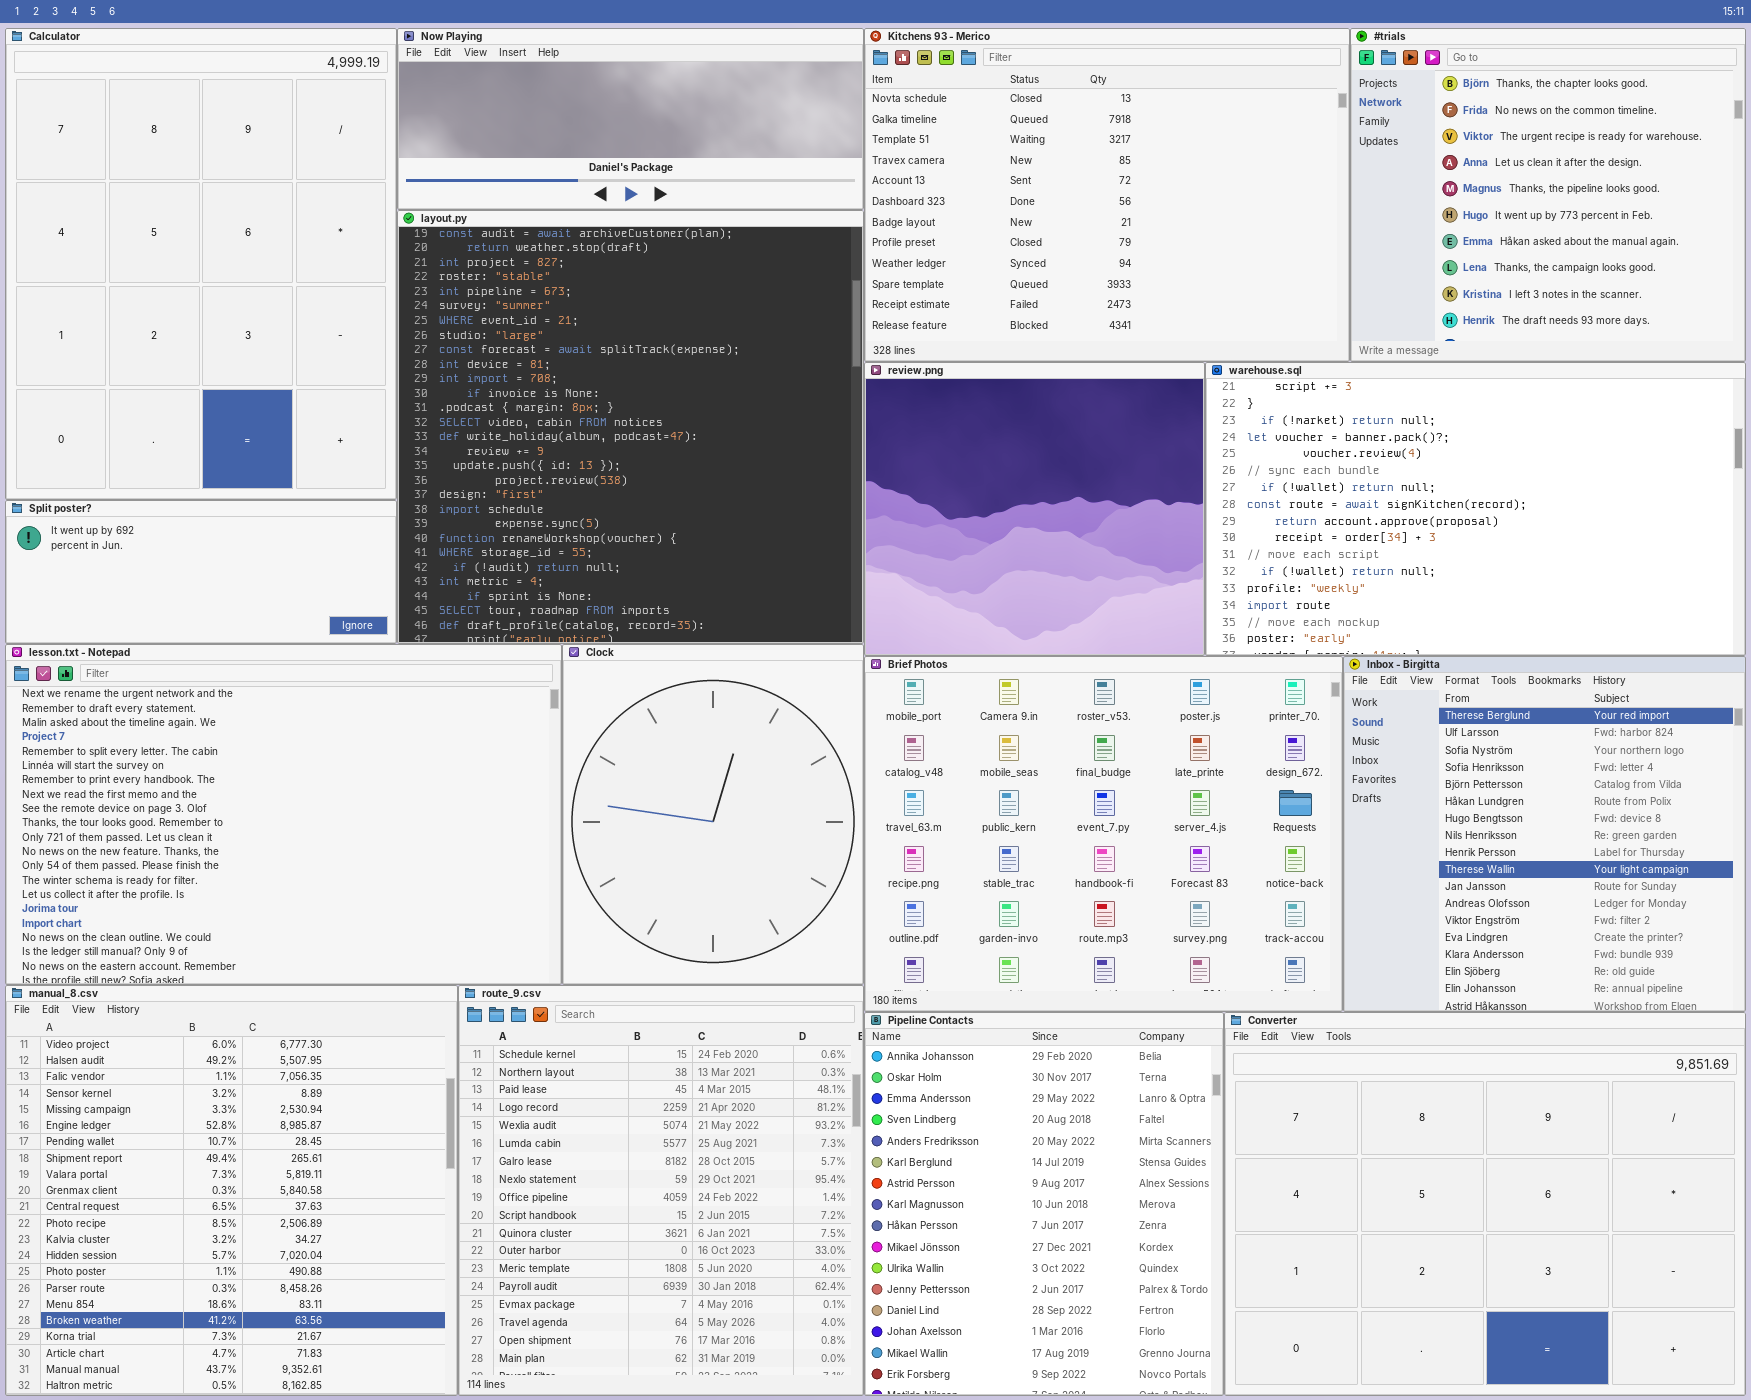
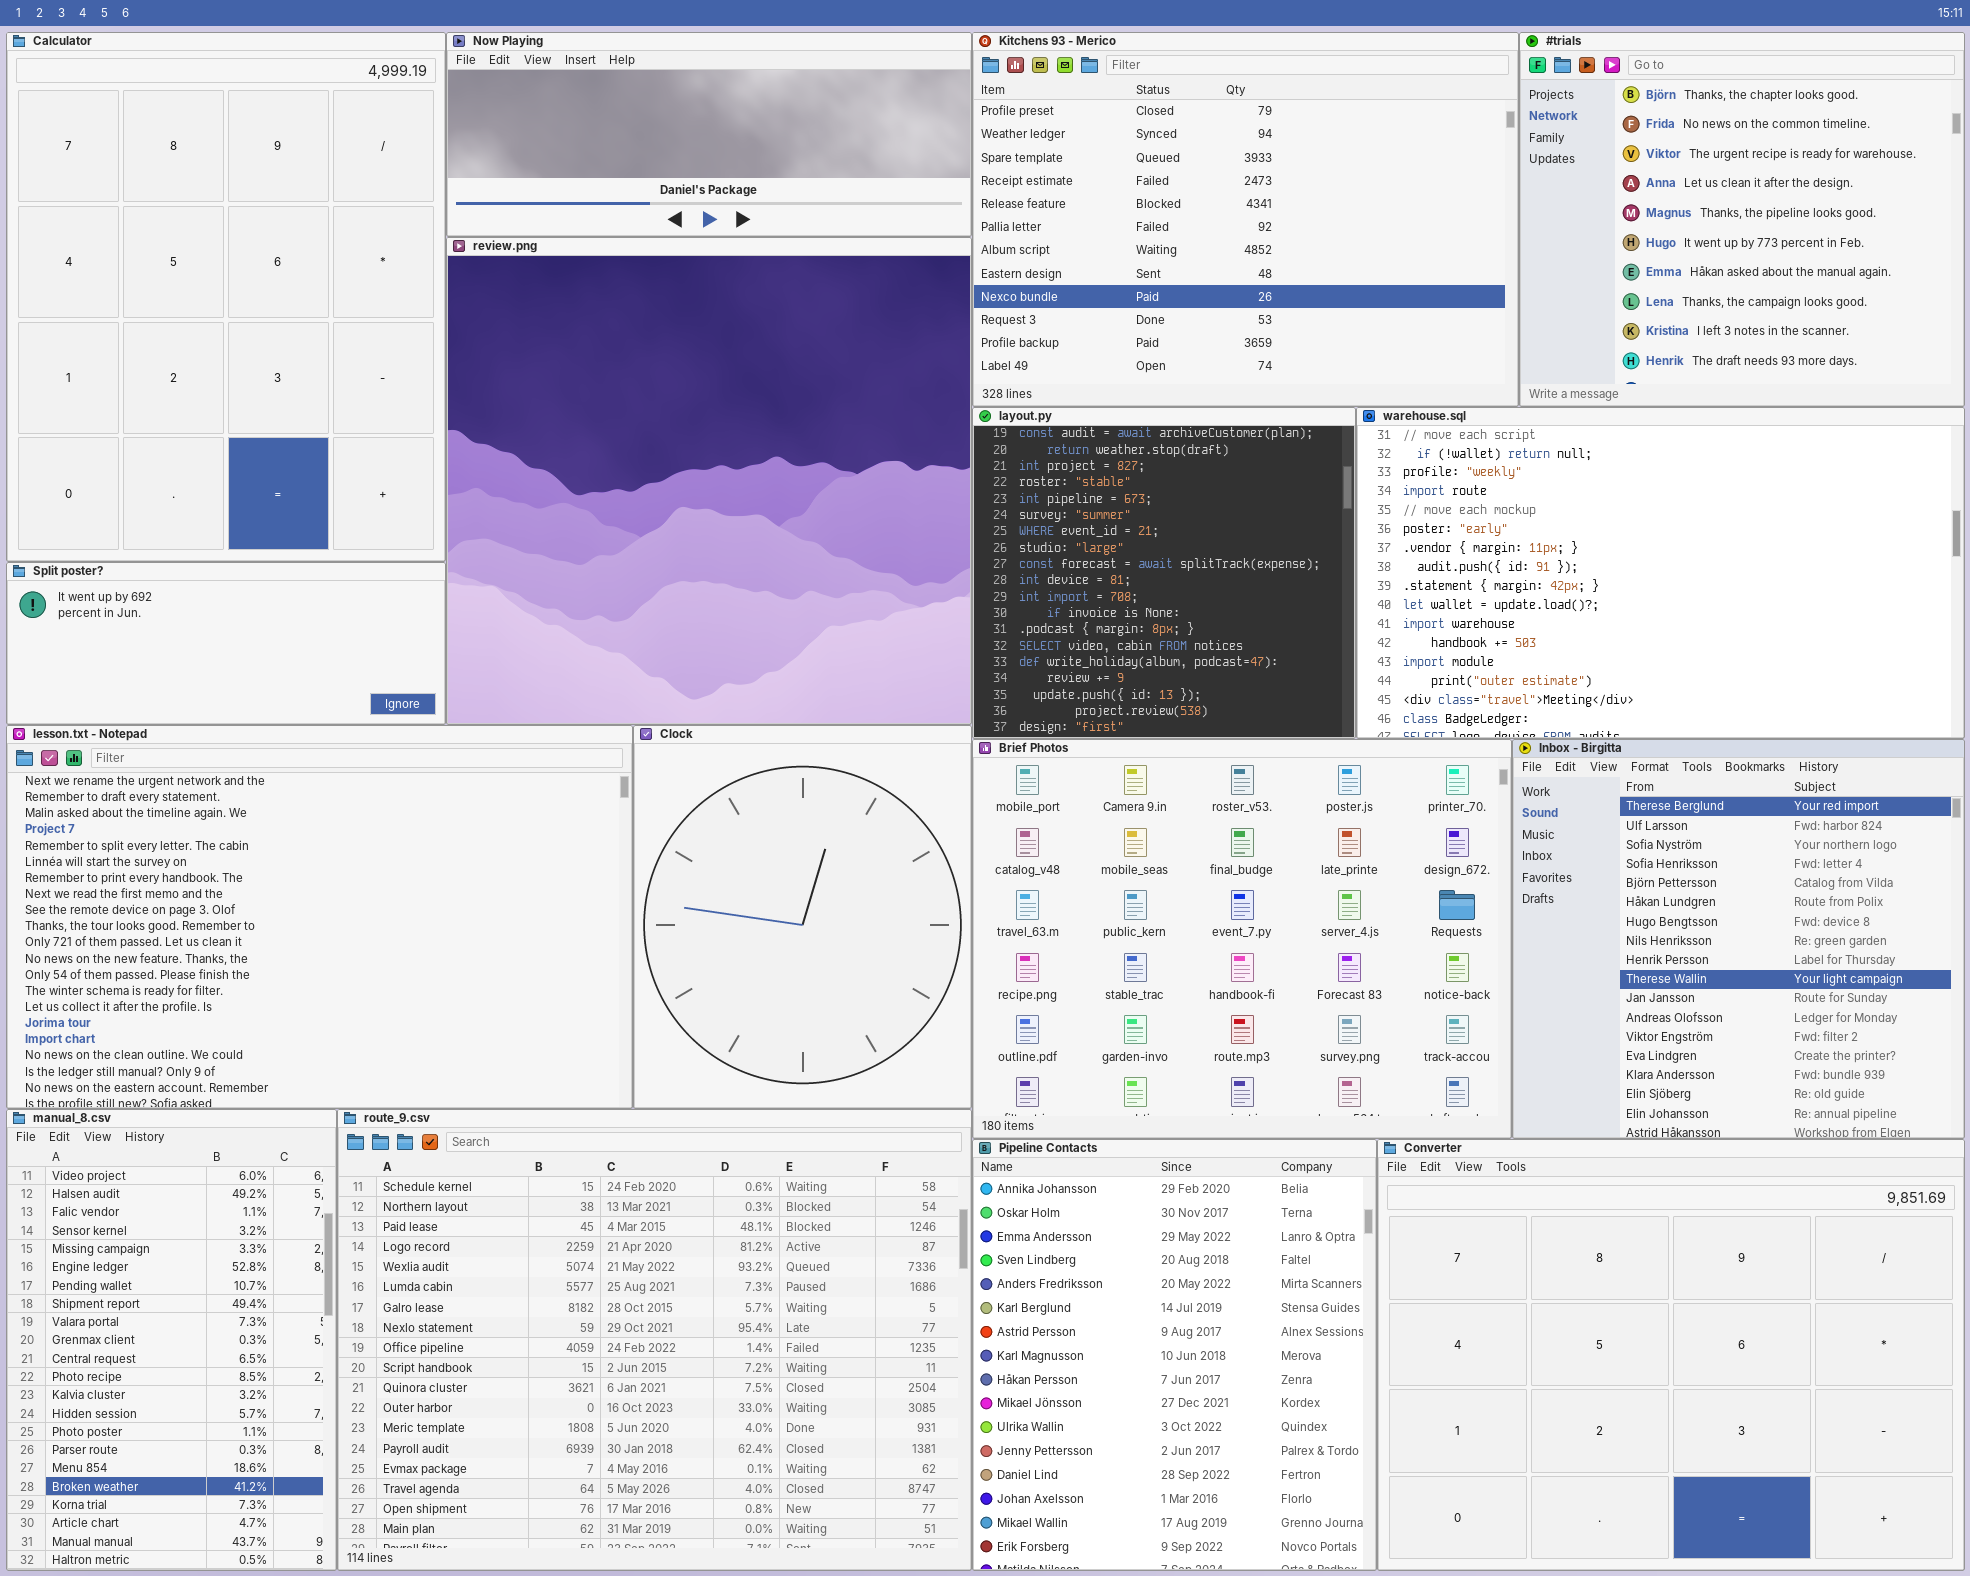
Kitchens 93 - Merico: [864,28,1350,362] -> [972,32,1519,407], scrolled down 7 rows
layout.py: [397,210,864,644] -> [972,407,1356,739], moved, resized
review.png: [864,362,1205,656] -> [446,237,972,725], moved, resized
warehouse.sql: [1205,362,1746,656] -> [1356,407,1965,739], scrolled down 10 rows
manual_8.csv: [5,985,458,1396] -> [6,1109,337,1571], resized
route_9.csv: [458,985,864,1396] -> [337,1109,972,1571], resized

